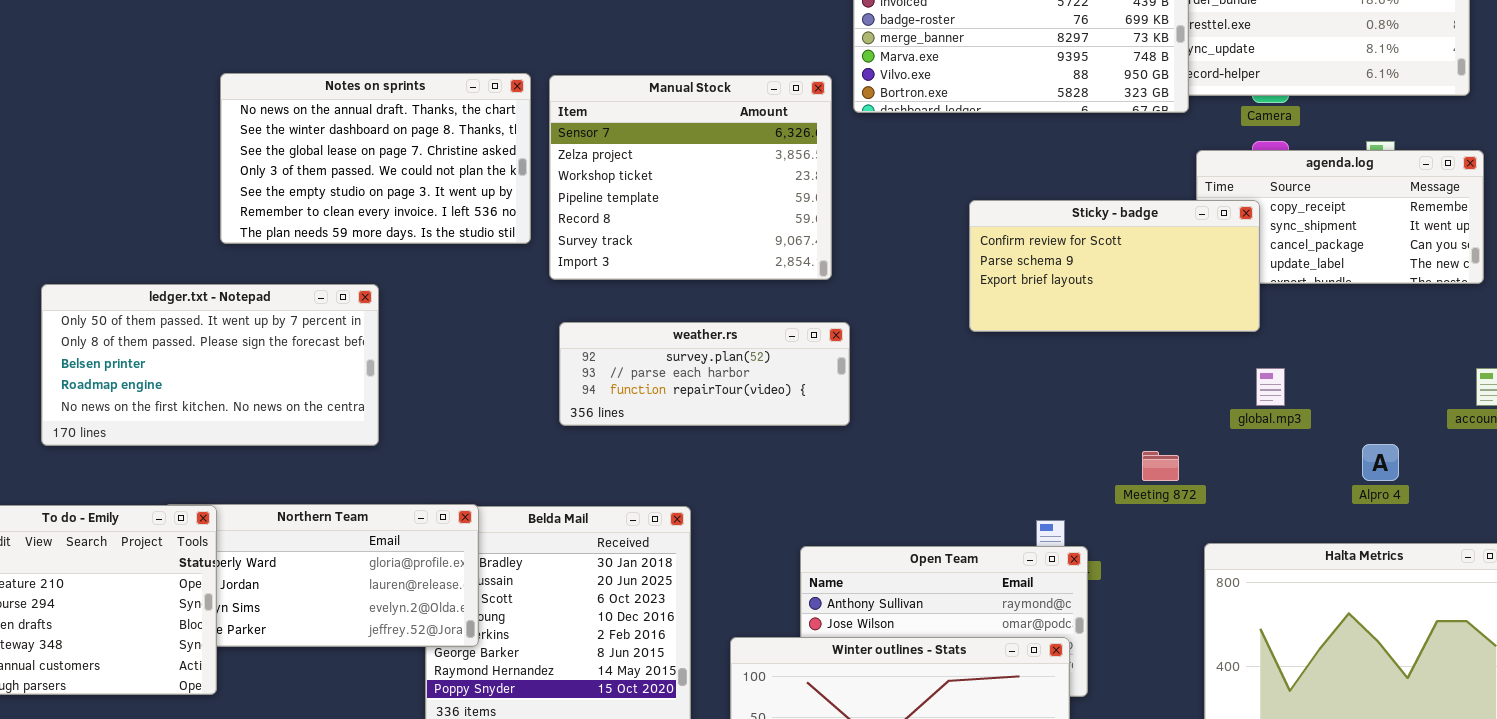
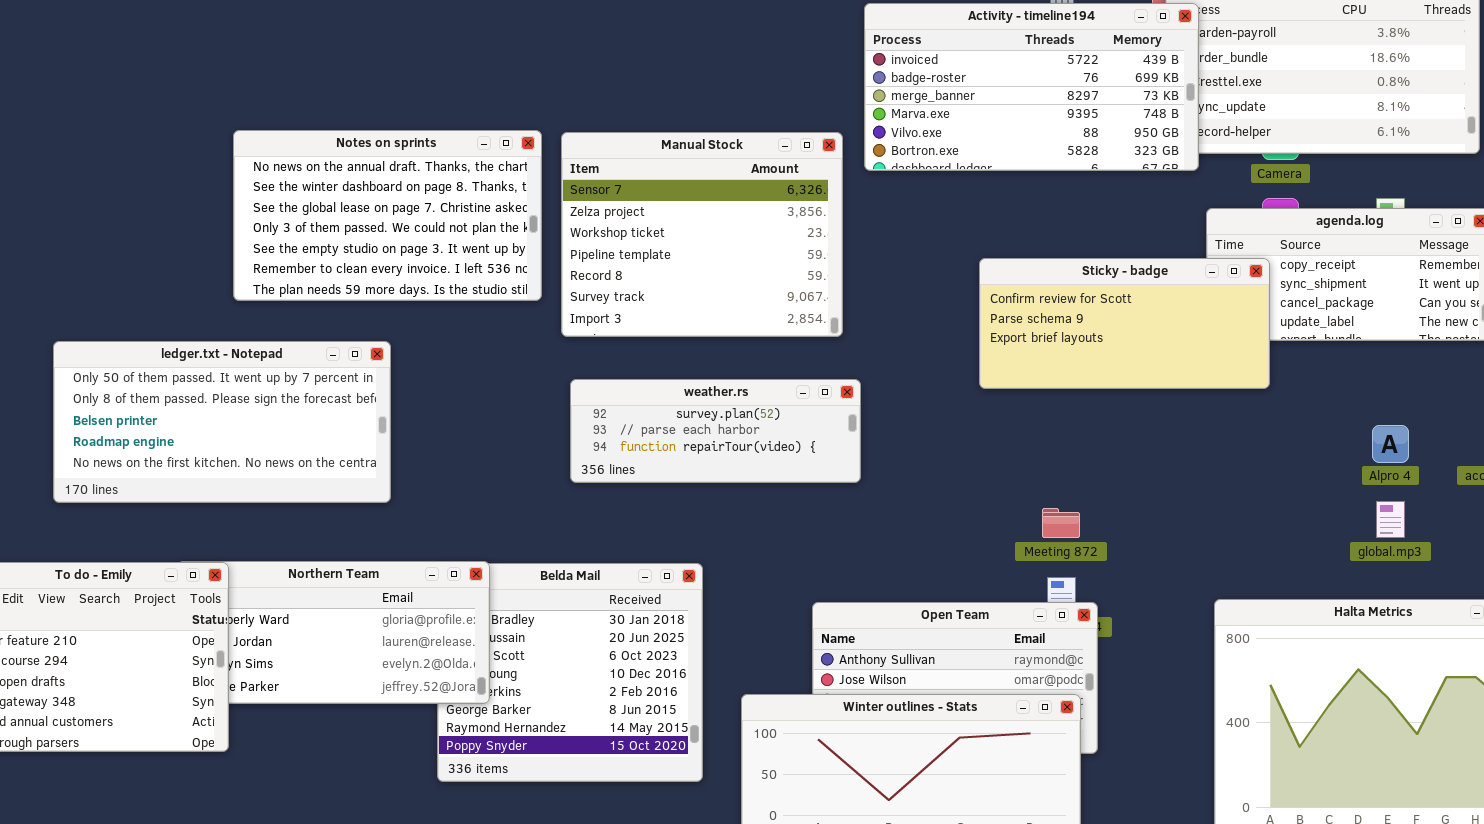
global.mp3: [1256,368,1285,406] -> [1376,501,1405,538], moved
Alpro 4: [1362,444,1399,481] -> [1372,425,1409,463], moved
Meeting 872: [1142,451,1179,481] -> [1042,508,1080,538], moved

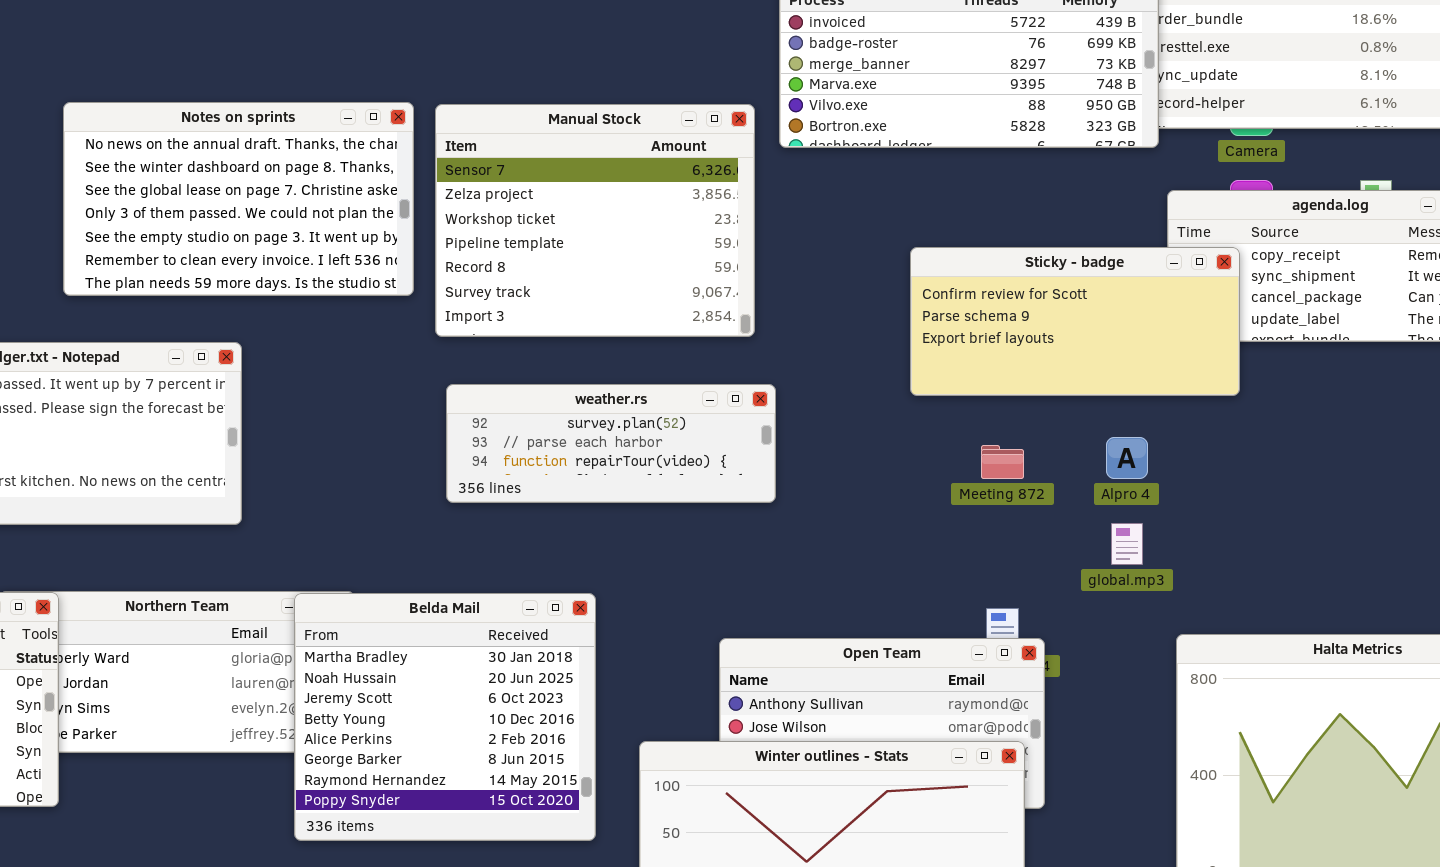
Alpro 4: [1372,425,1409,463] -> [1106,437,1148,479], moved
global.mp3: [1376,501,1405,538] -> [1111,523,1143,565], moved
Meeting 872: [1042,508,1080,538] -> [981,445,1024,479], moved
Belda Mail: [437,563,703,782] -> [294,593,596,841], raised

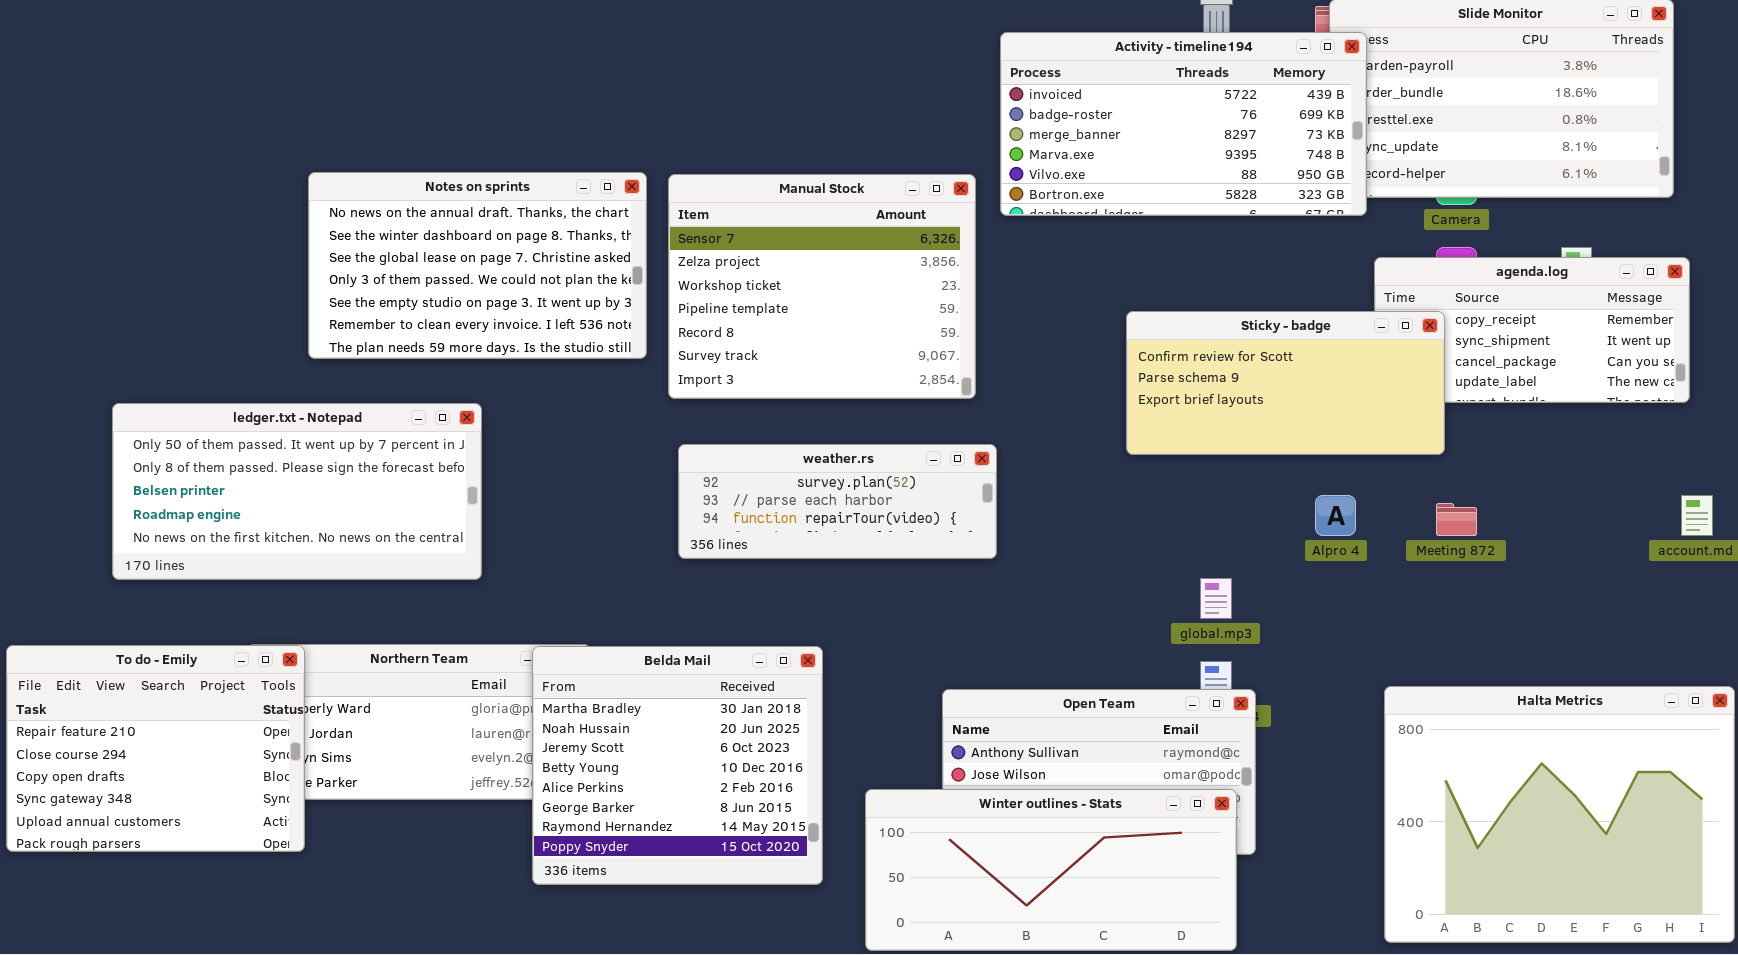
Meeting 872: [981,445,1024,479] -> [1436,503,1477,536], moved
global.mp3: [1111,523,1143,565] -> [1200,578,1232,619], moved

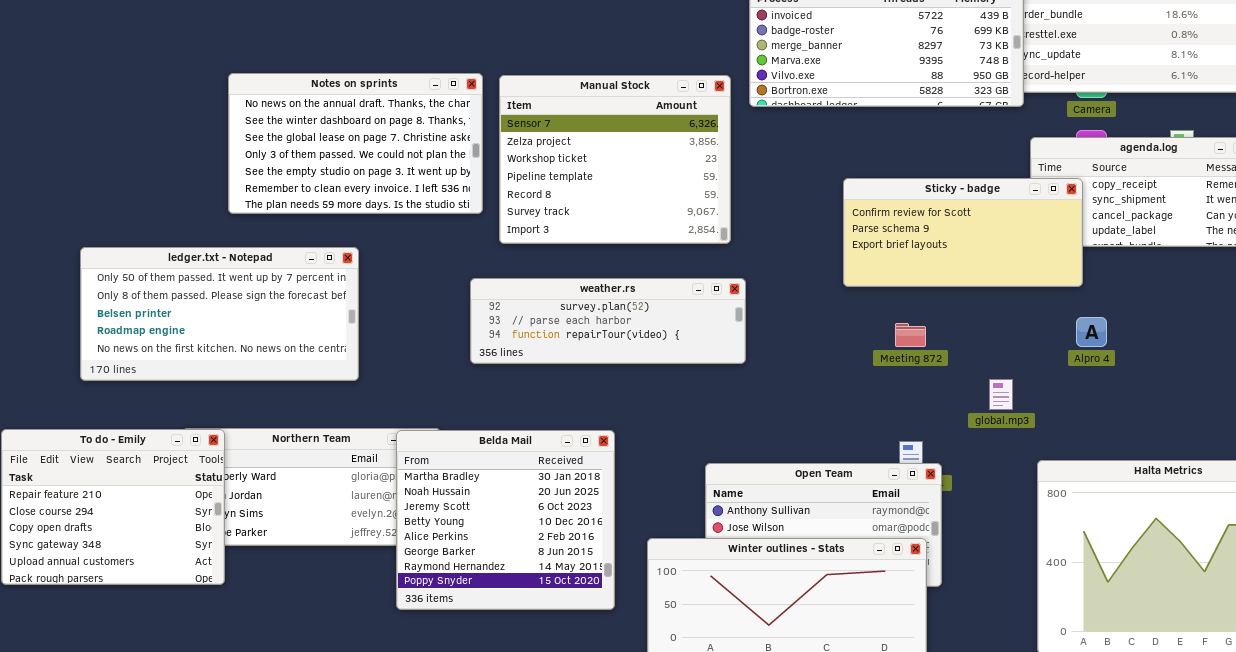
weather.rs: [678,444,997,559] -> [470,278,746,364], resized
Alpro 4: [1315,495,1356,536] -> [1076,317,1107,347], moved
Meeting 872: [1436,503,1477,536] -> [895,323,926,347], moved
global.mp3: [1200,578,1232,619] -> [989,379,1013,410], moved

